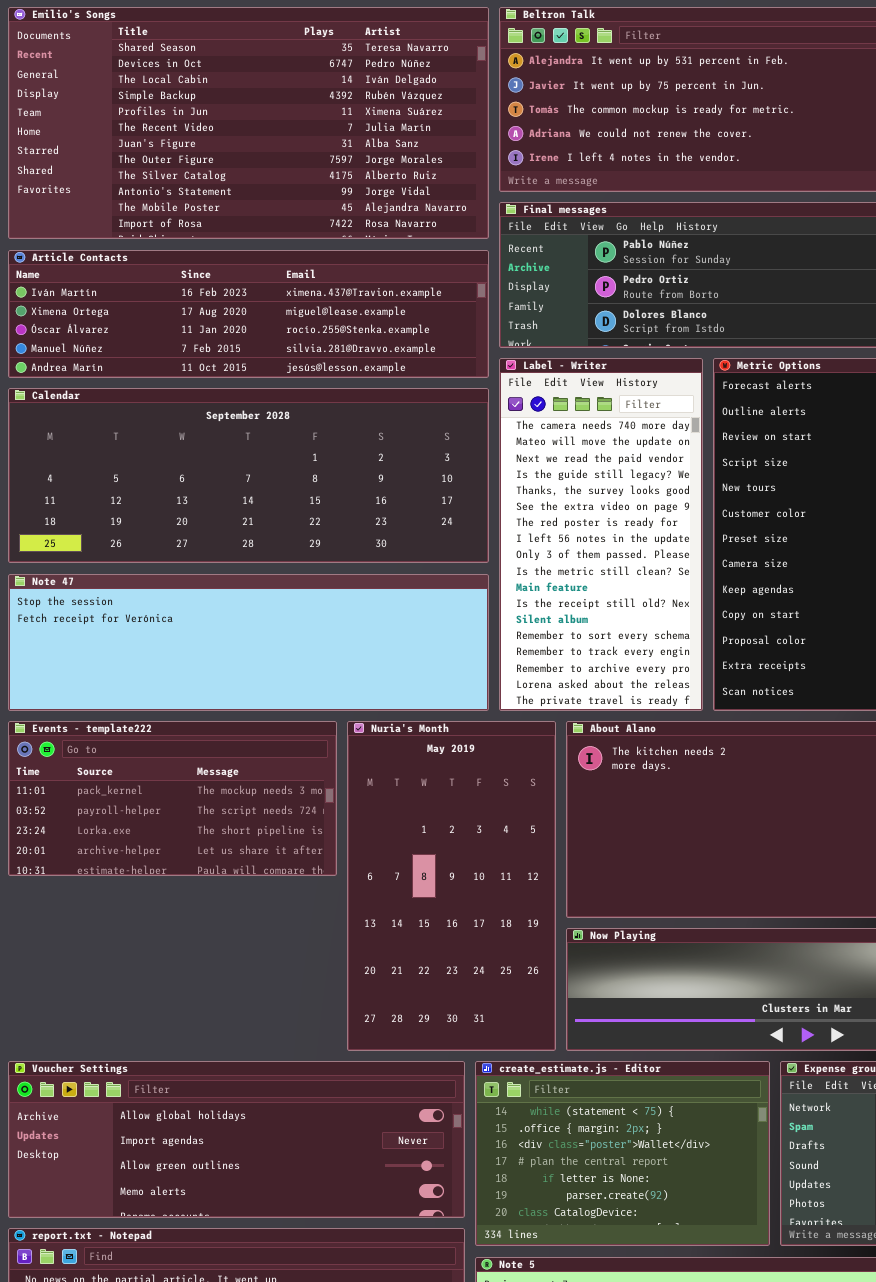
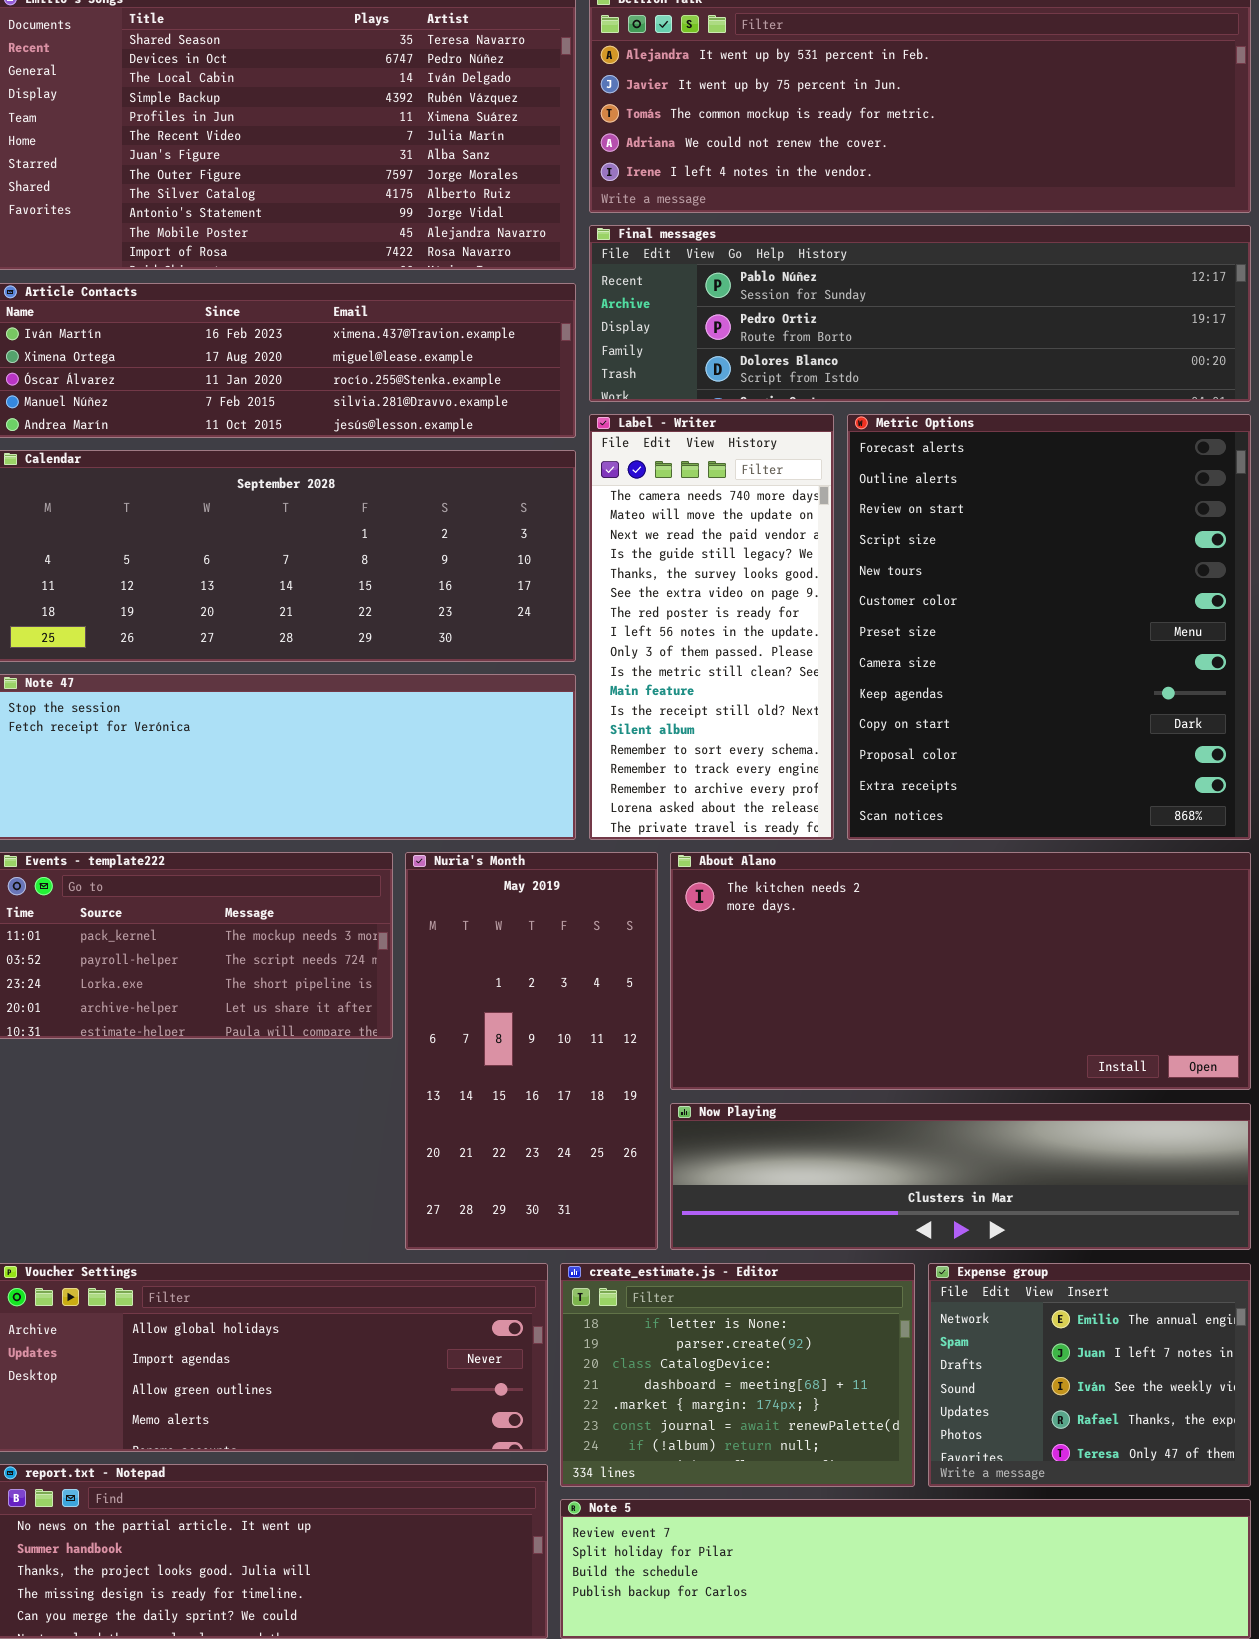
create_estimate.js - Editor: [475,1061,770,1246] -> [560,1263,915,1487], scrolled down 4 rows

